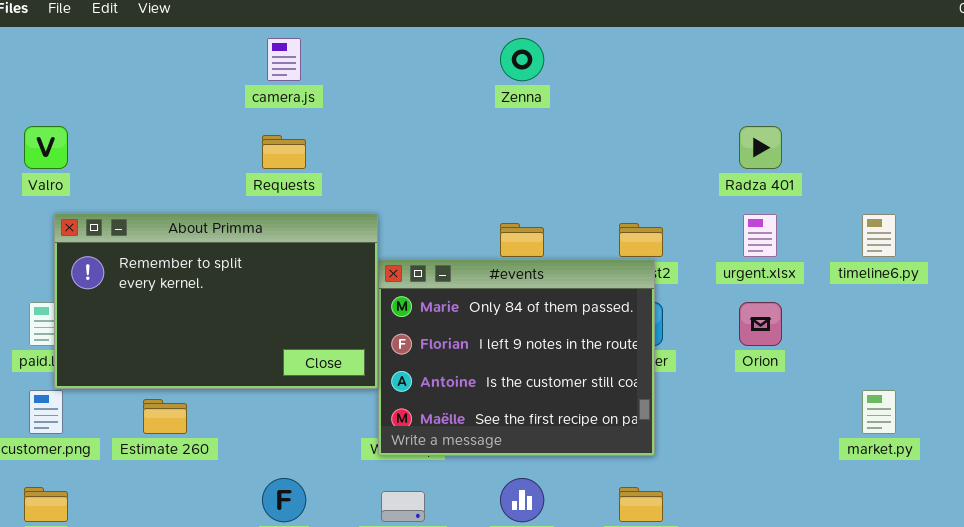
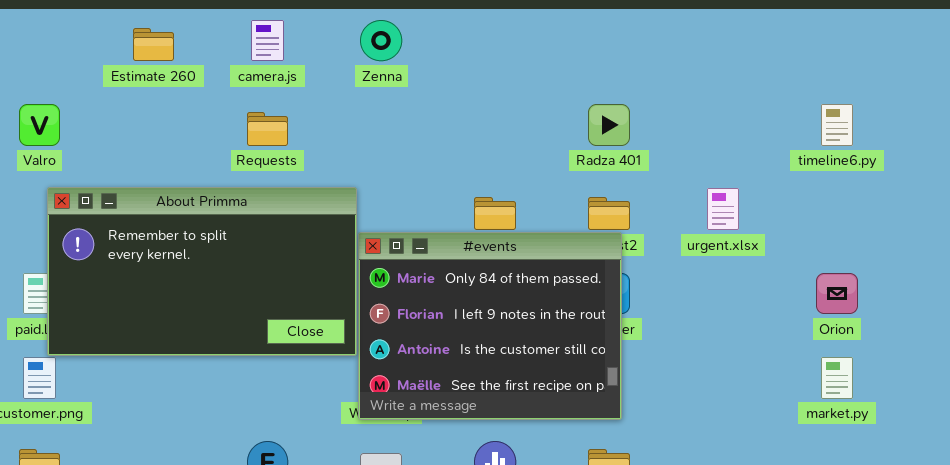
Zenna: [500,38,544,81] -> [360,20,402,61], moved
Radza 401: [739,126,782,169] -> [588,104,630,146], moved
timeline6.py: [862,214,896,257] -> [821,104,853,146], moved
Orion: [739,302,782,346] -> [816,273,858,314], moved
Estimate 260: [143,399,187,434] -> [133,28,174,61], moved

